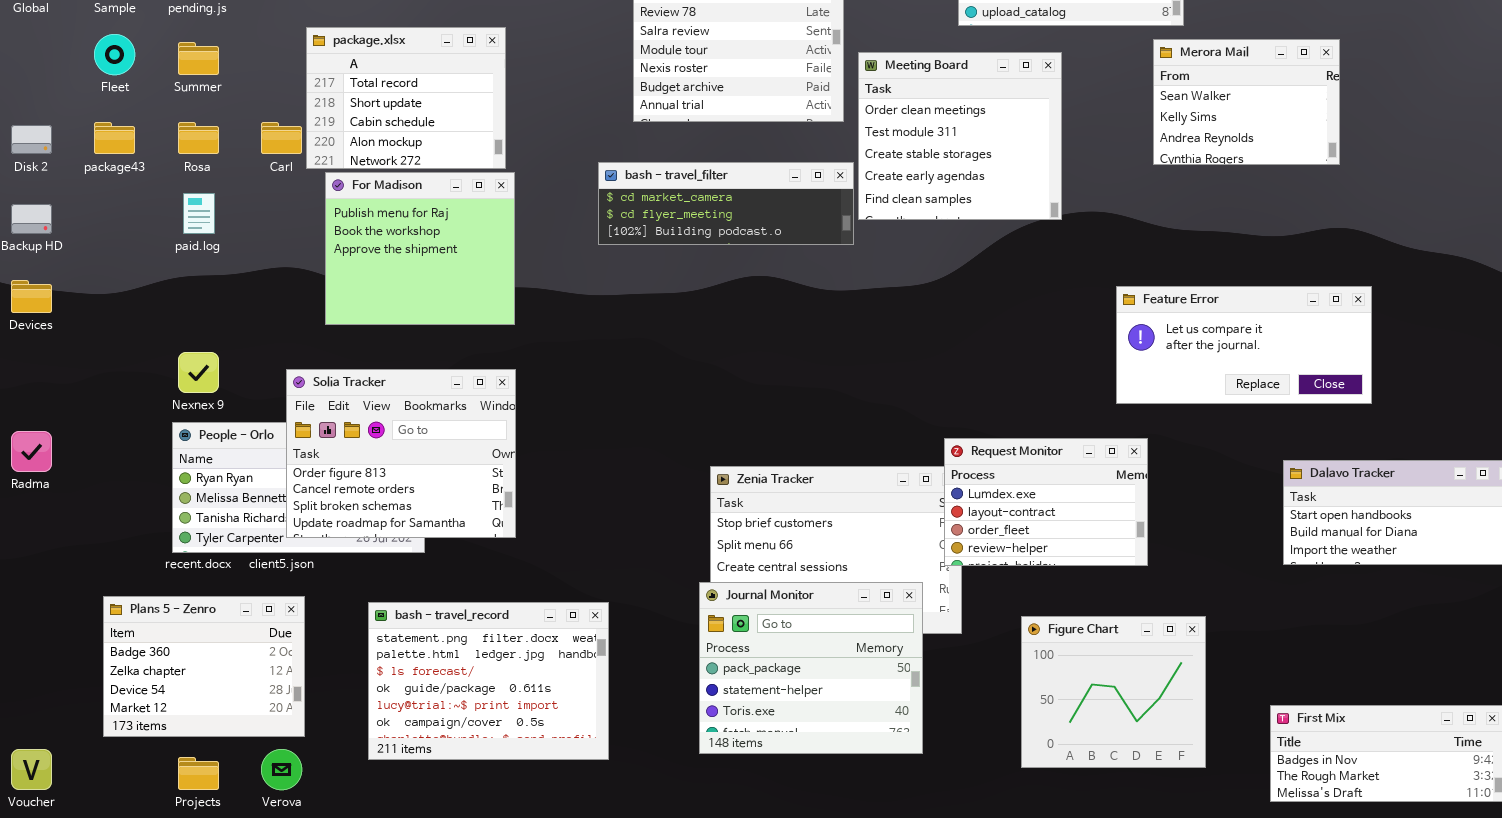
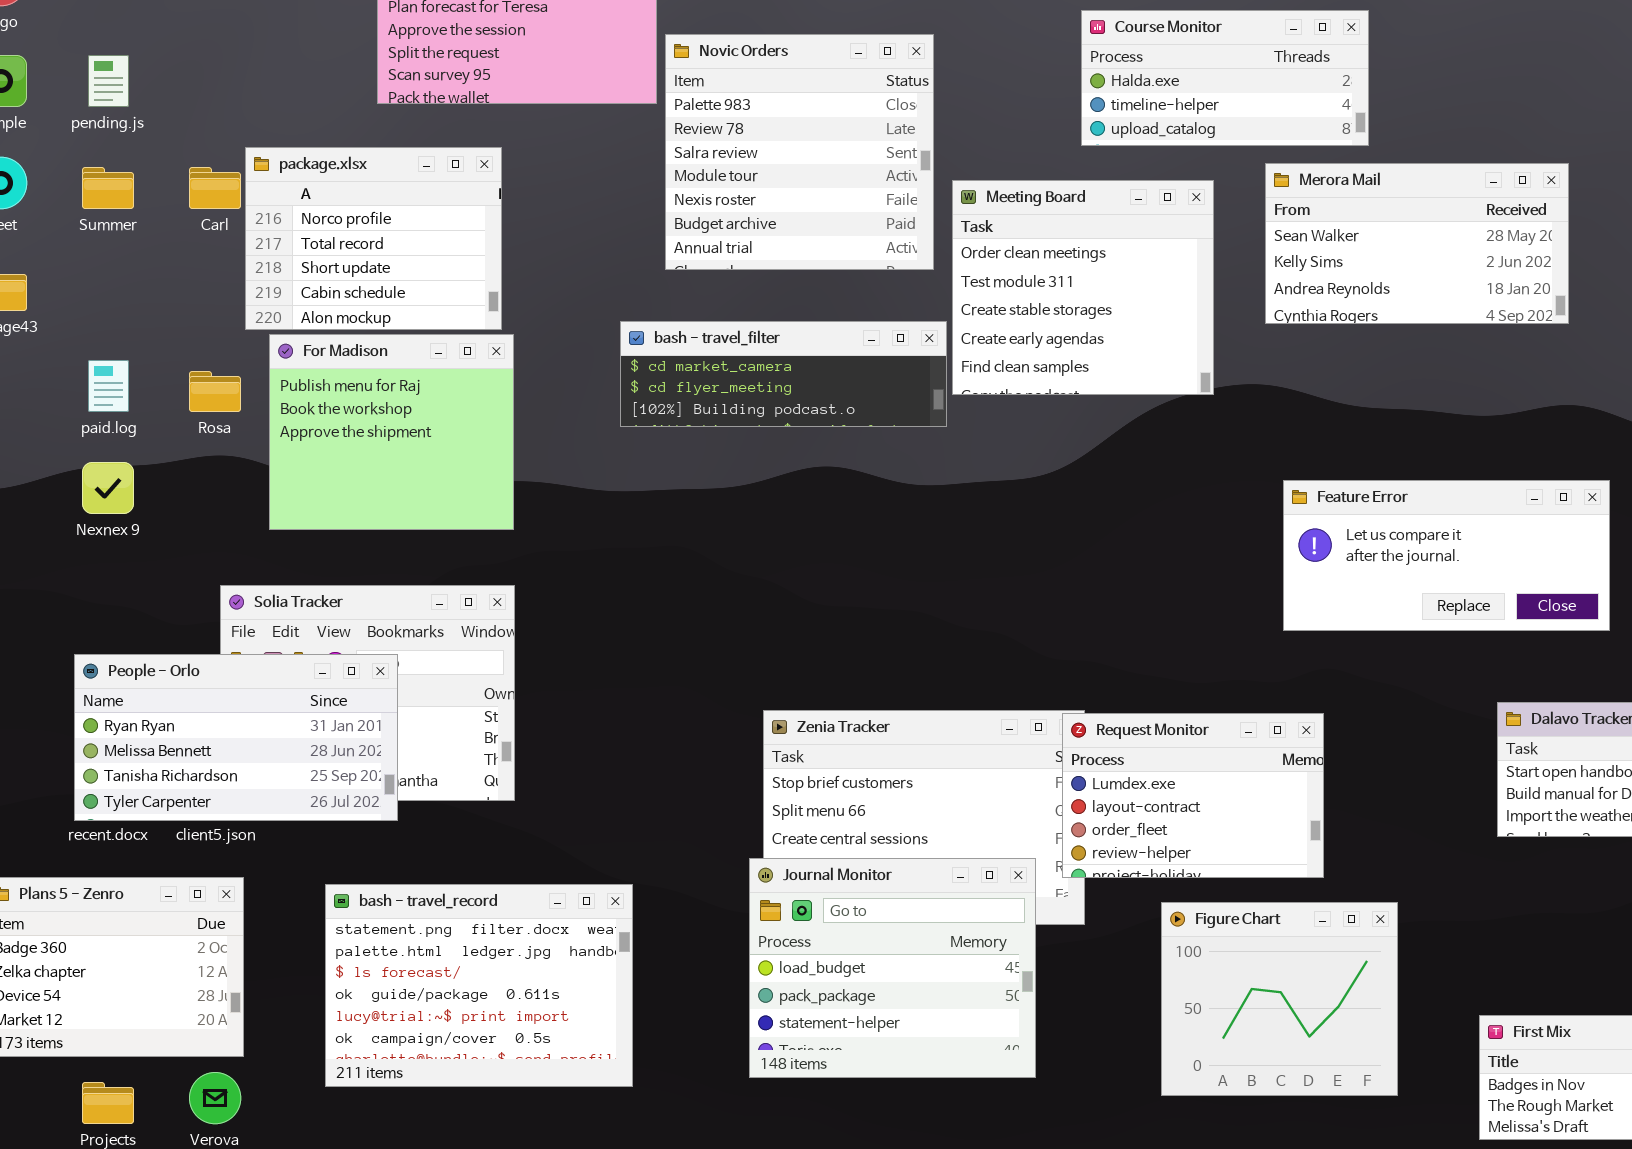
package.xlsx: [306,27,506,169] -> [245,147,502,330], scrolled up 1 row
Merora Mail: [1153,39,1340,165] -> [1265,163,1569,324], resized
Rosa: [178,122,219,154] -> [189,371,241,412], moved
Carl: [261,122,302,154] -> [189,167,241,209], moved
Nexnex 9: [178,352,219,393] -> [82,462,134,514], moved
People - Orlo: [172,422,425,553] -> [74,654,398,821], raised
Request Monitor: [944,438,1148,566] -> [1062,713,1324,878], moved
Journal Monitor: [699,582,923,754] -> [749,858,1036,1078], scrolled up 1 row

